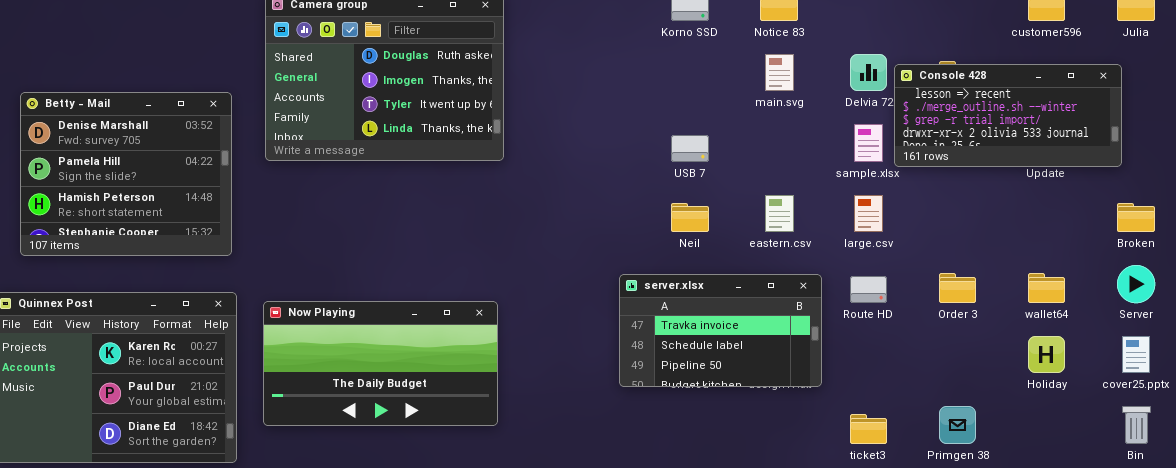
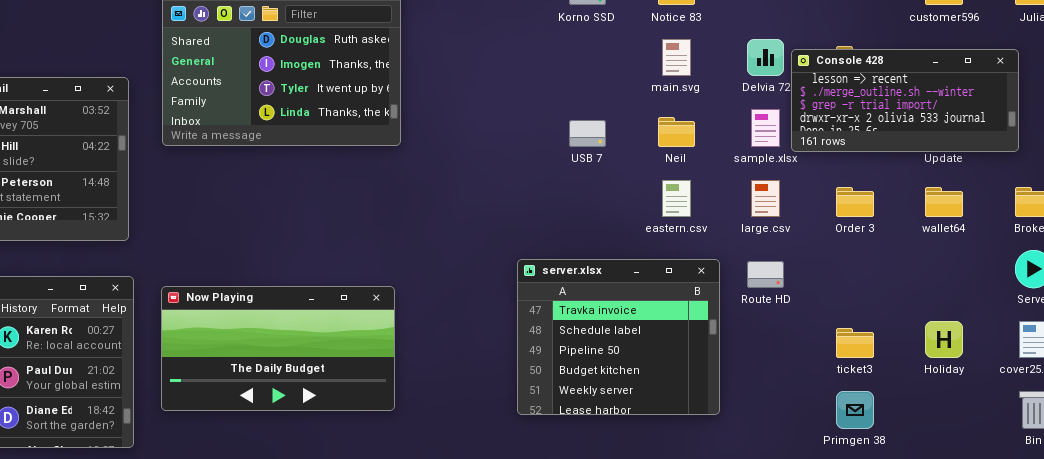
Neil: [671,203,709,232] -> [658,117,695,147], moved
Order 3: [939,273,976,303] -> [836,187,874,217], moved
wallet64: [1028,273,1065,303] -> [925,187,963,217], moved
server.xlsx: [619,274,822,387] -> [517,259,720,415], resized
ticket3: [850,414,887,444] -> [836,328,874,358], moved

